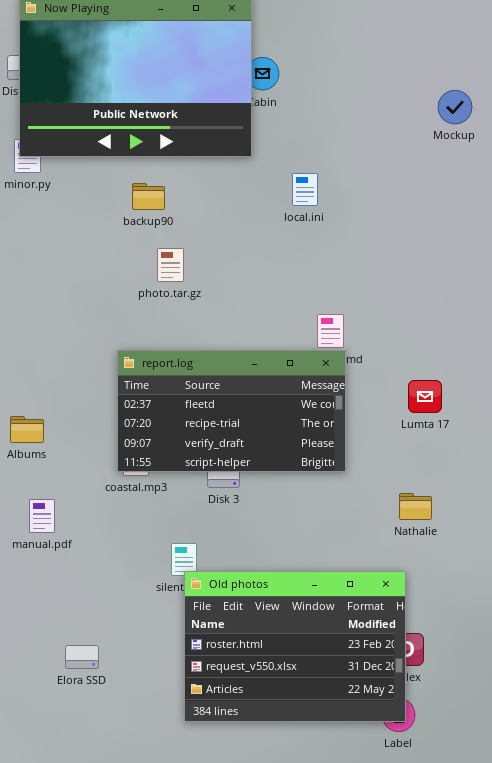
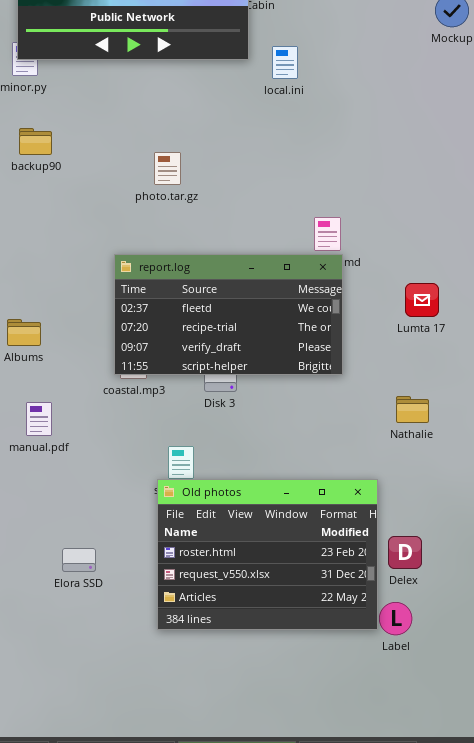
local.ini: [292,173,318,206] -> [272,46,298,79], moved
backup90: [132,183,165,210] -> [19,128,52,155], moved
Old photos: [184,571,406,722] -> [157,479,378,630], moved

